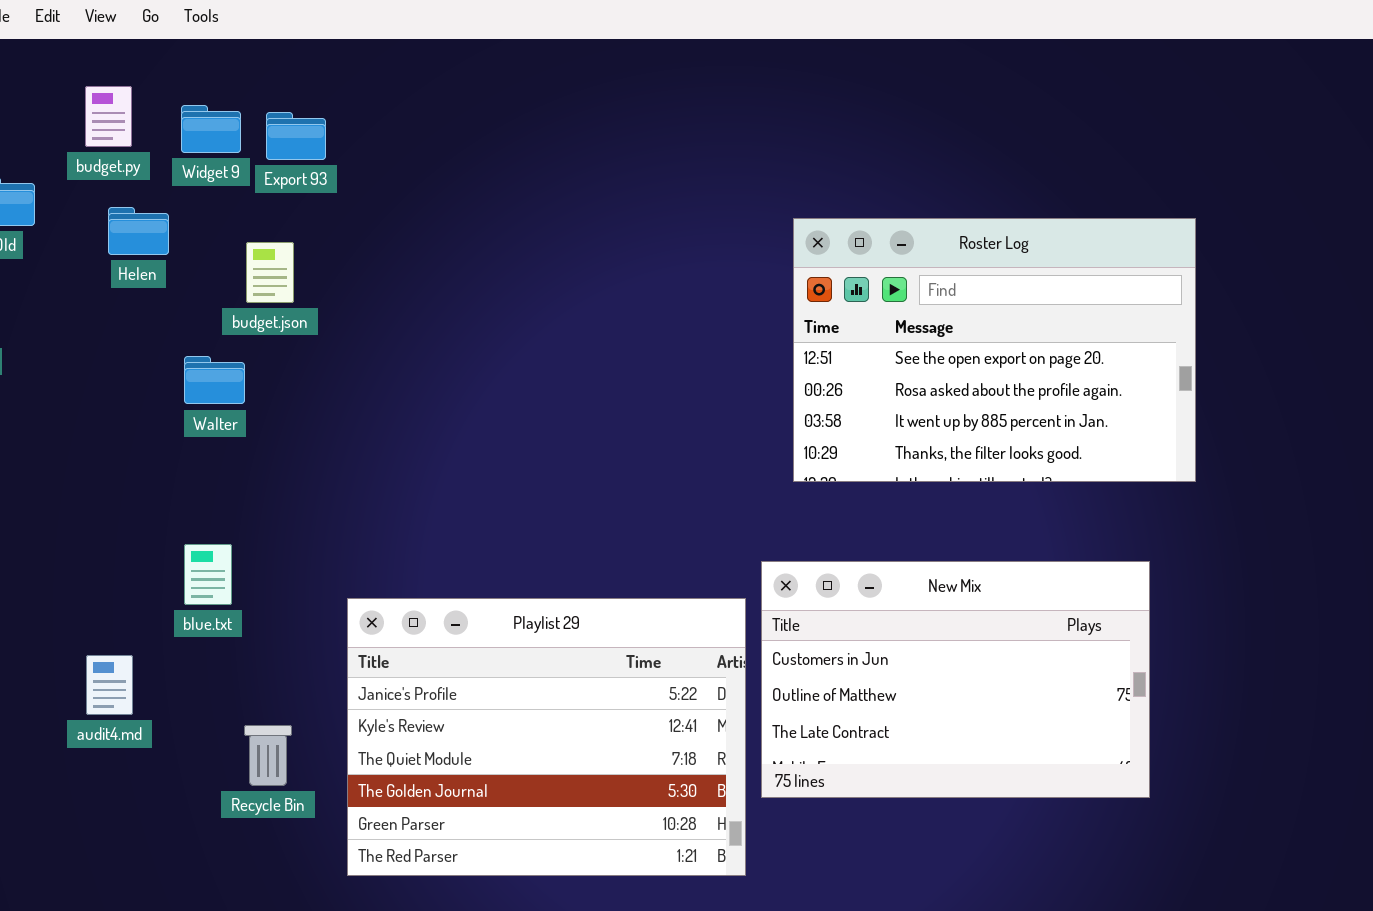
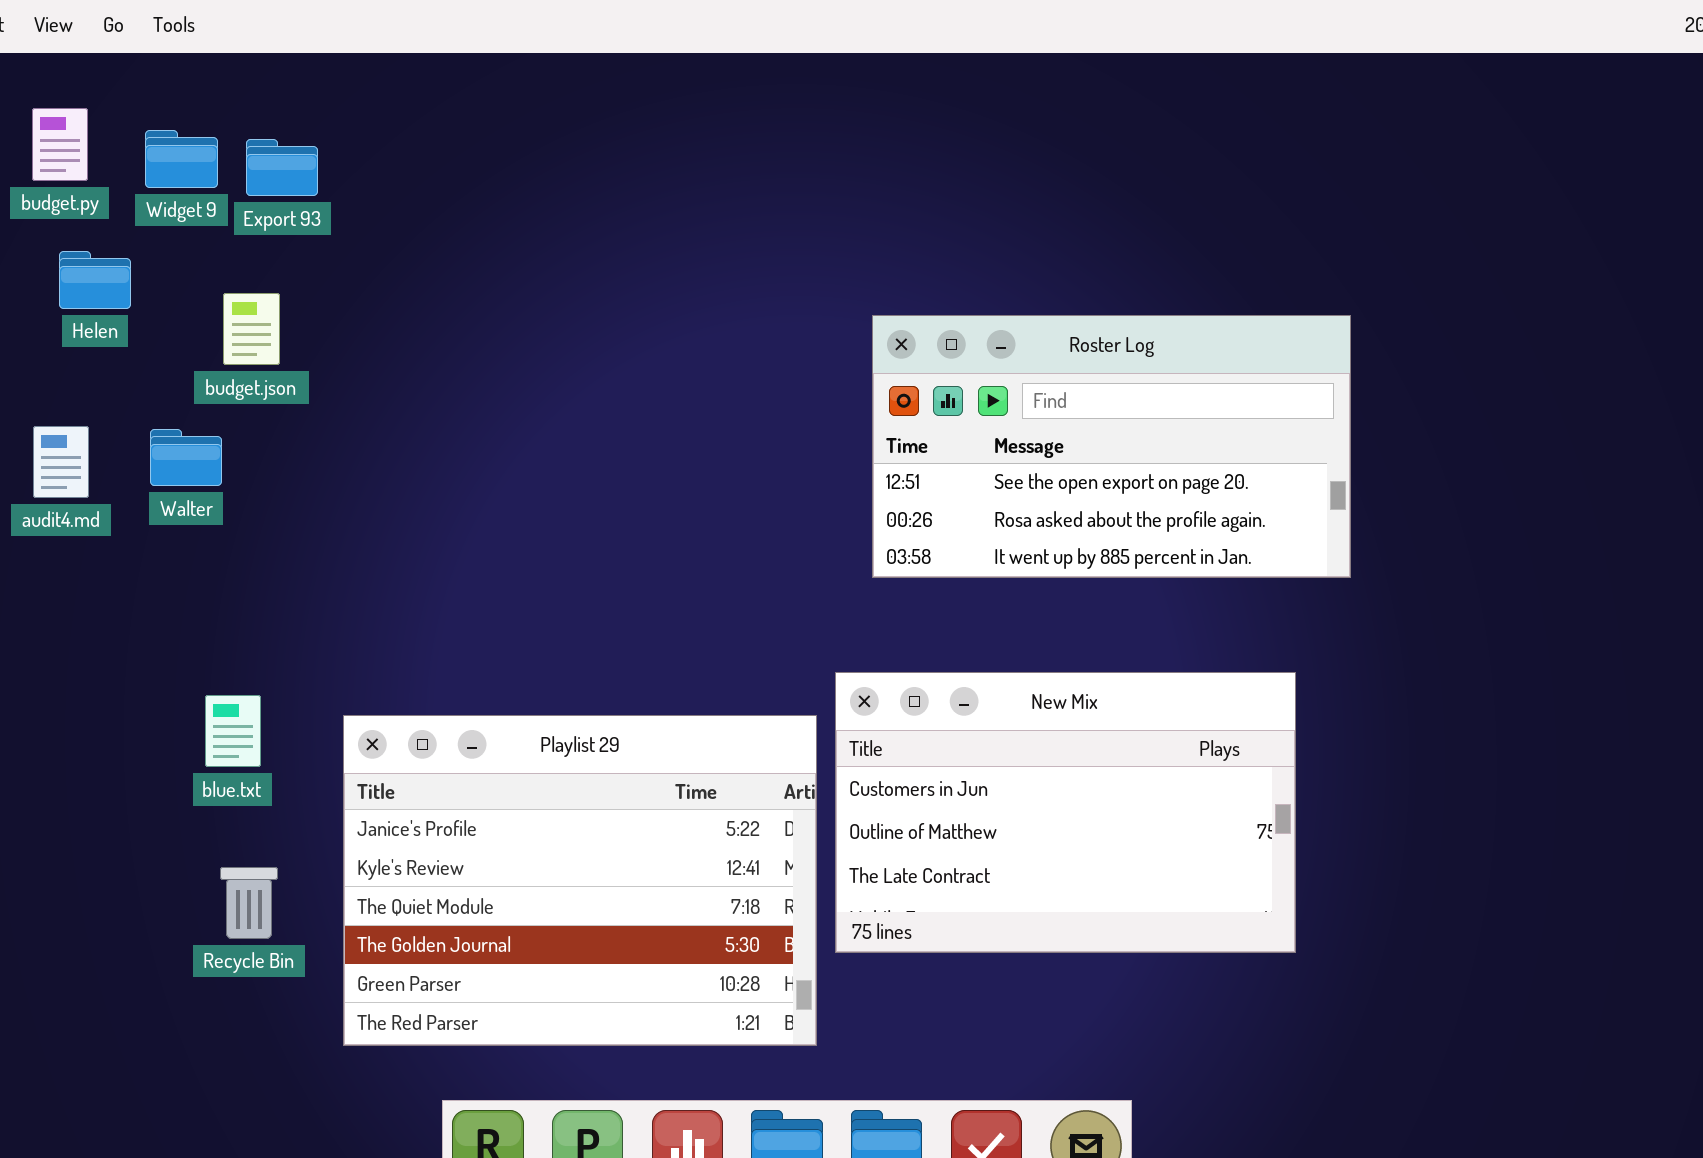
Roster Log: [793,218,1196,482] -> [872,315,1351,578], resized
blue.txt: [184,544,232,605] -> [205,695,261,767], moved
audit4.md: [86,655,133,715] -> [33,426,89,498], moved

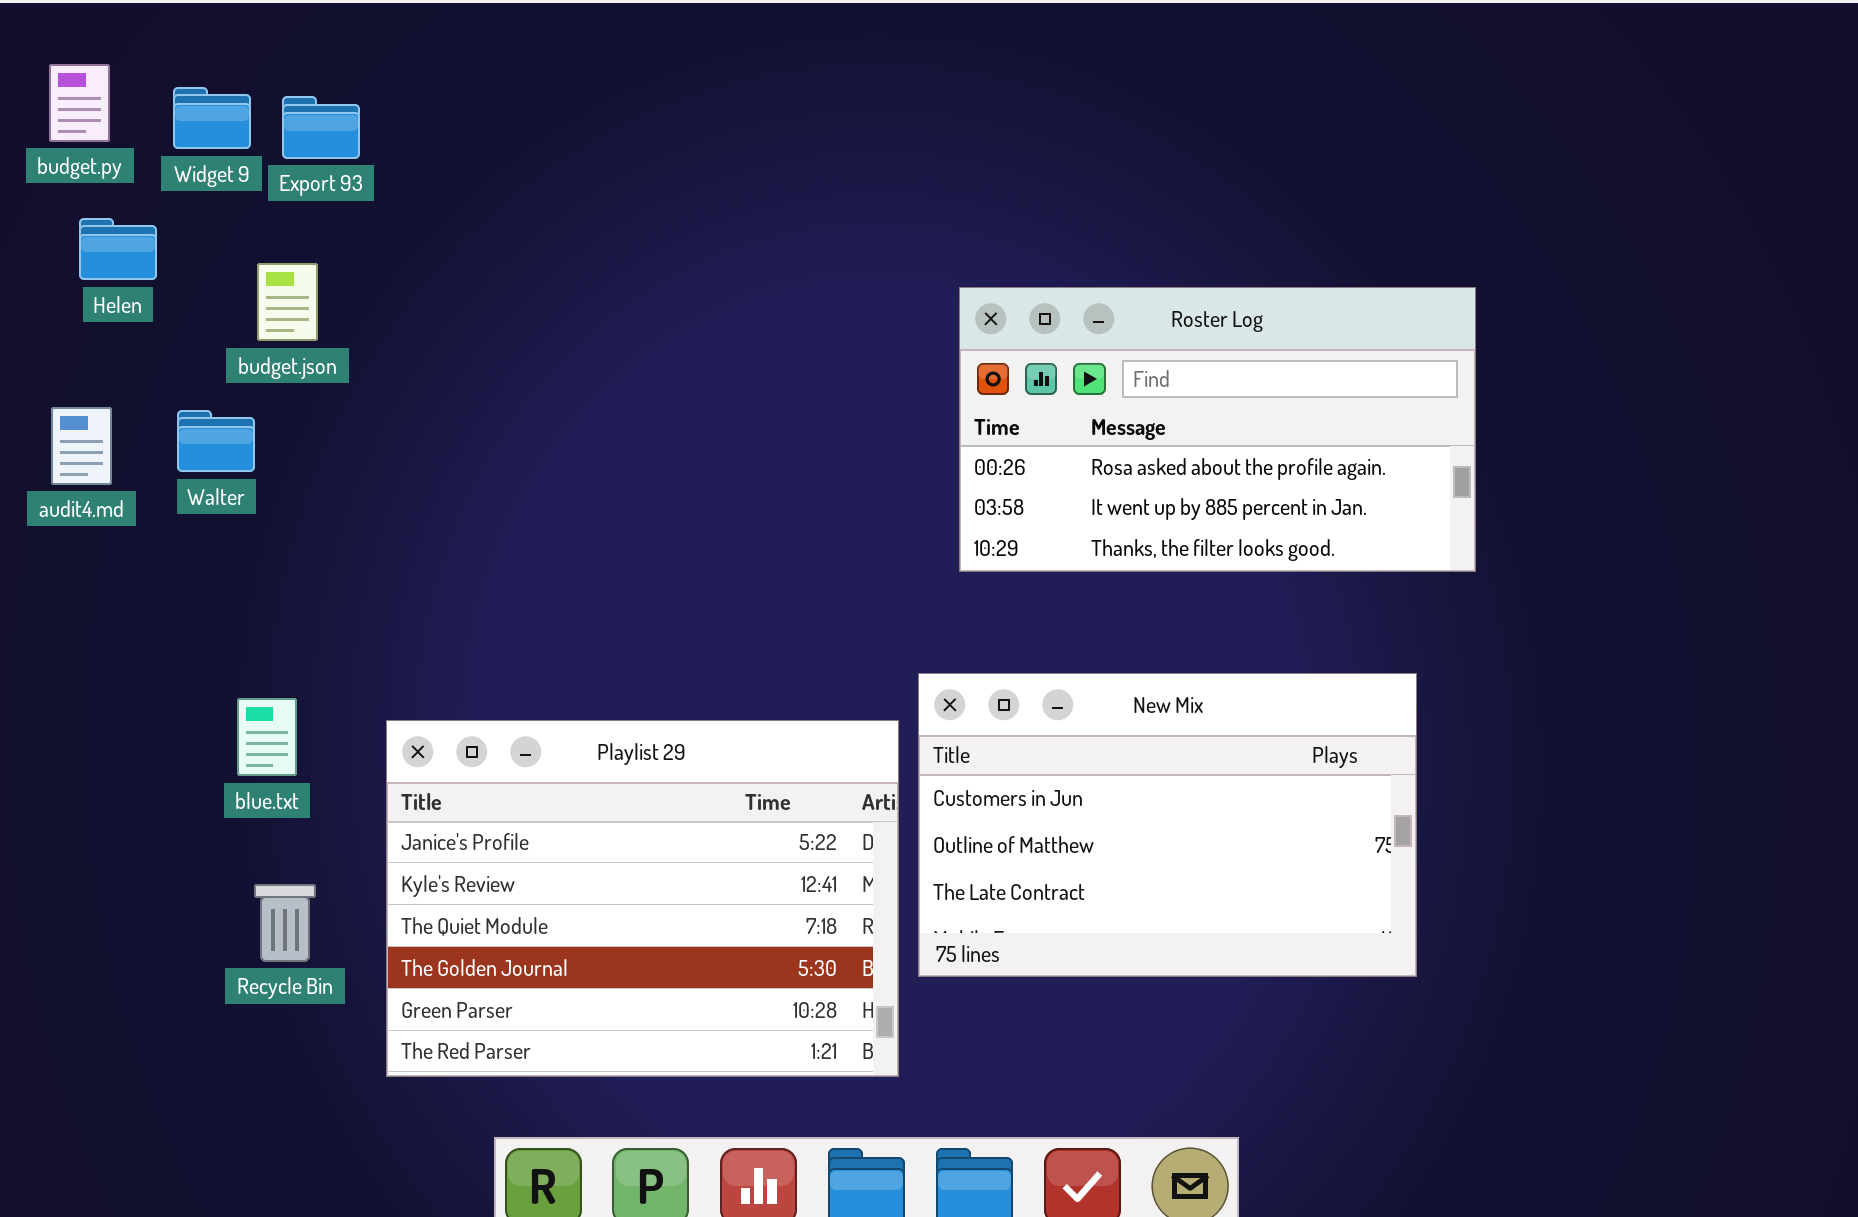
Roster Log: [872,315,1351,578] -> [959,287,1476,572], scrolled down 1 row

